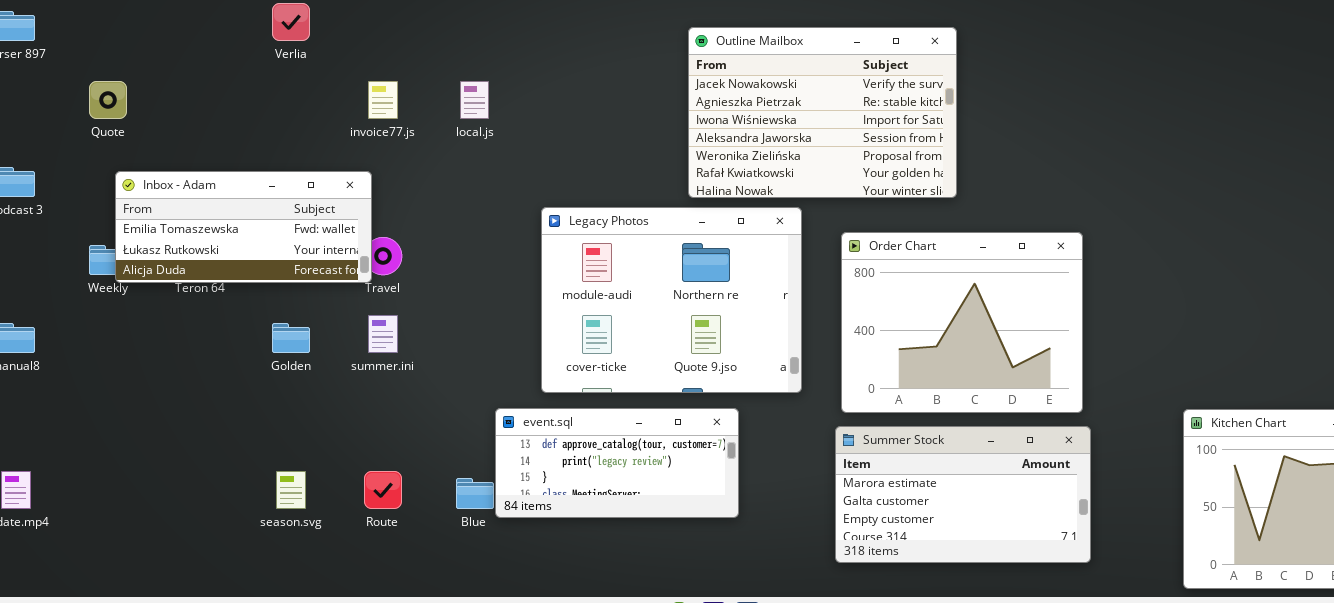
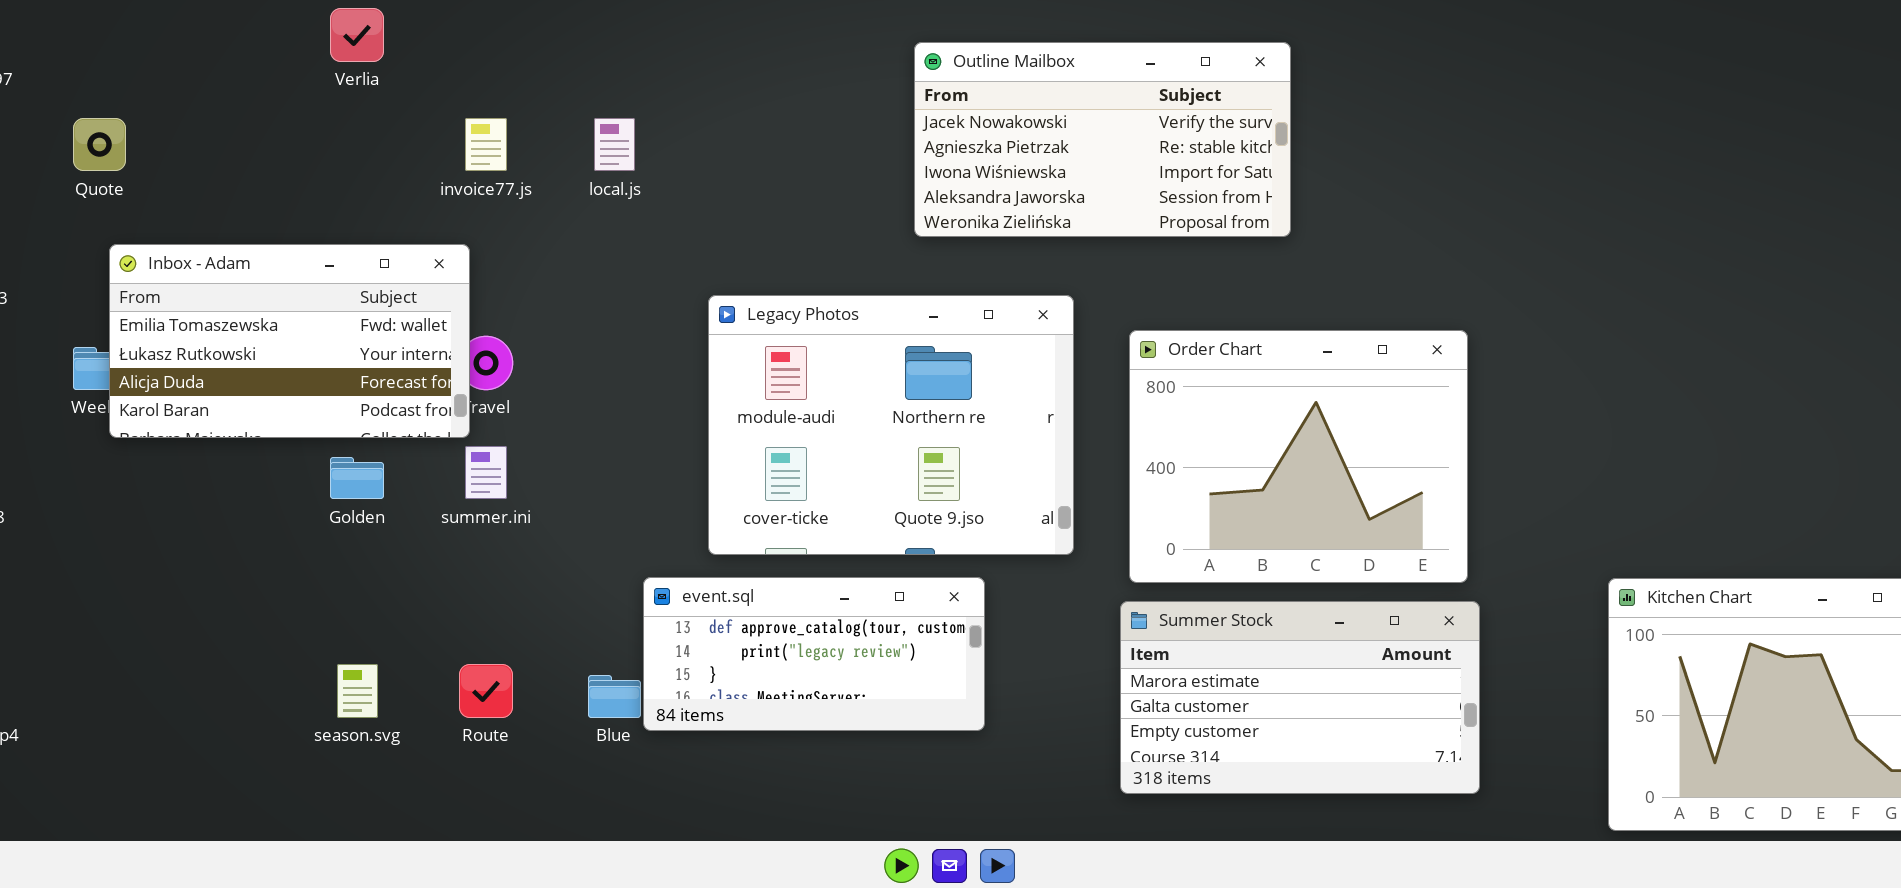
Outline Mailbox: [688,27,957,198] -> [914,42,1291,237], resized
Inbox - Adam: [115,171,372,283] -> [109,244,470,438], resized

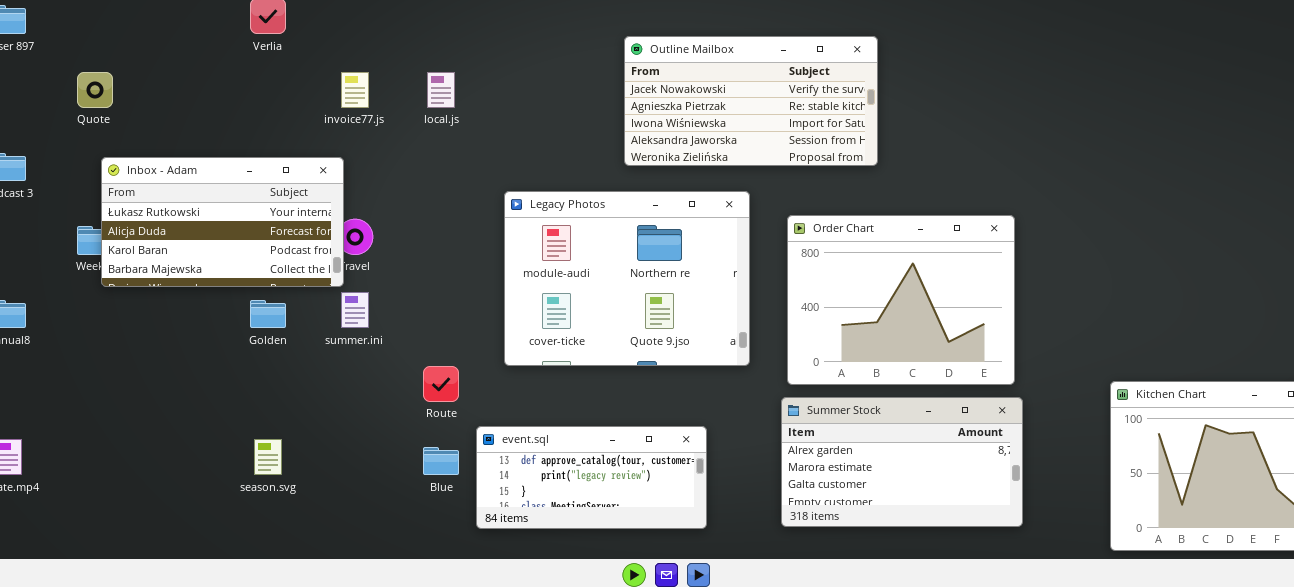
Outline Mailbox: [914,42,1291,237] -> [624,36,878,166], moved
Inbox - Adam: [109,244,470,438] -> [101,157,344,287], scrolled down 1 row
event.sql: [643,577,985,731] -> [476,426,707,529], moved
Summer Stock: [1120,601,1480,794] -> [781,397,1023,527], scrolled up 1 row
Route: [459,664,513,718] -> [423,366,459,402], moved

